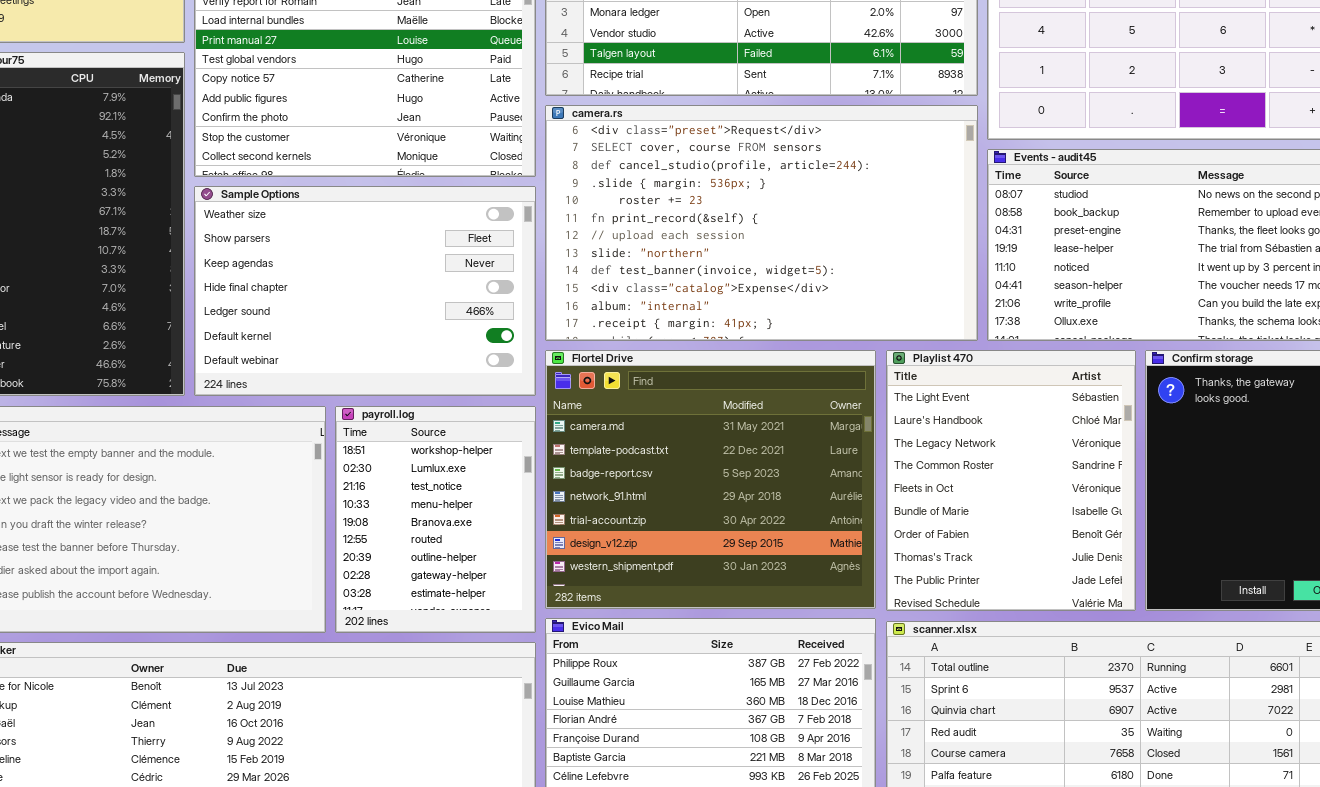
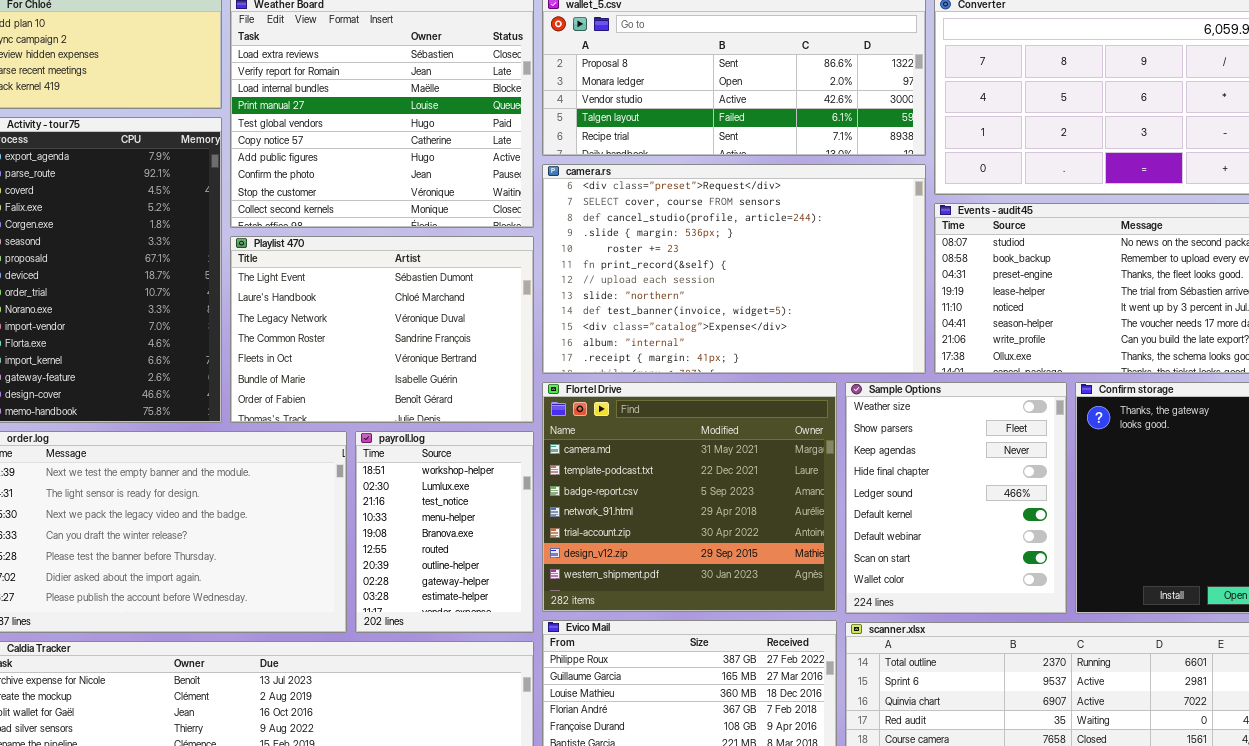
Sample Options: [194,186,536,396] -> [845,382,1067,614], moved, resized
Playlist 470: [886,350,1136,611] -> [230,236,534,423], moved, resized

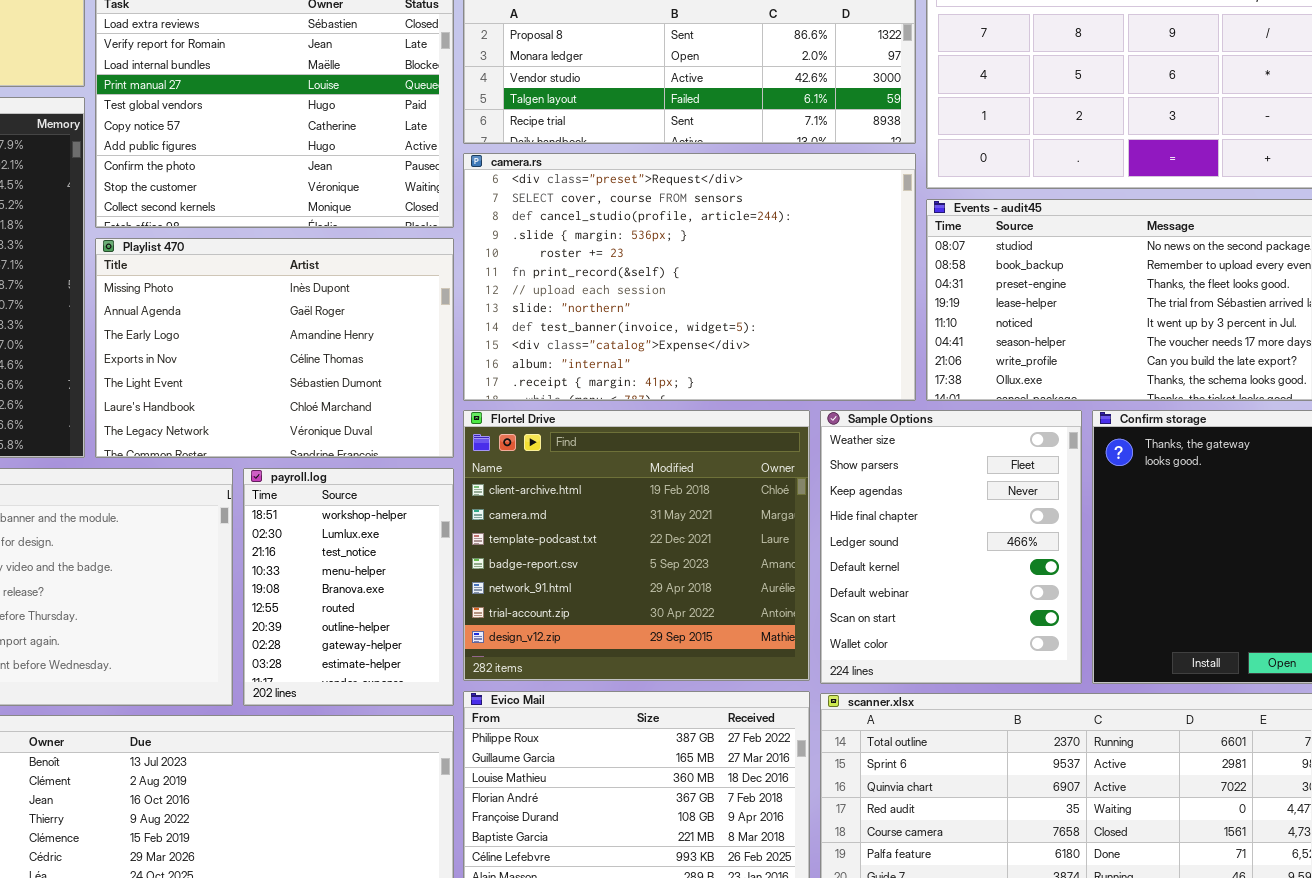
Playlist 470: [230,236,534,423] -> [95,238,454,458], scrolled up 4 rows
Flortel Drive: [542,382,837,612] -> [463,410,810,681], scrolled up 1 row

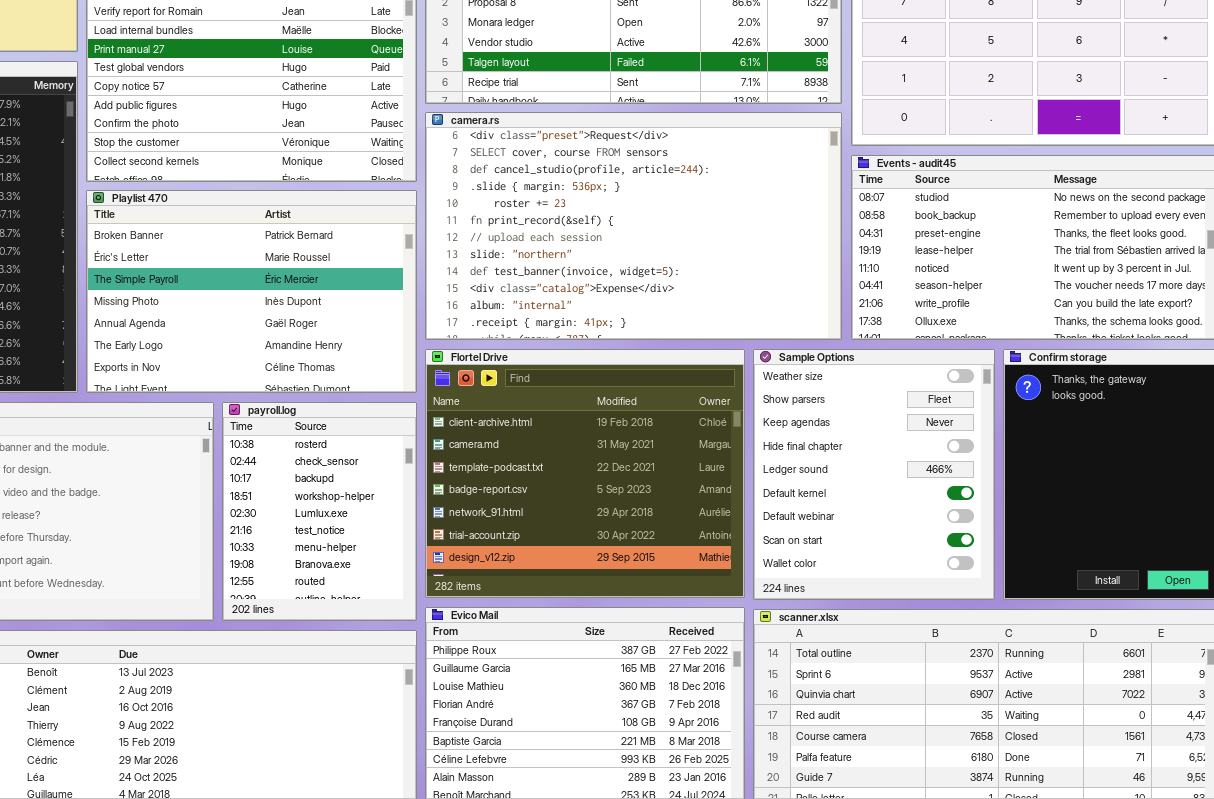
Playlist 470: [95,238,454,458] -> [86,190,417,393], scrolled up 3 rows
payroll.log: [243,468,454,706] -> [222,402,417,621], scrolled up 3 rows

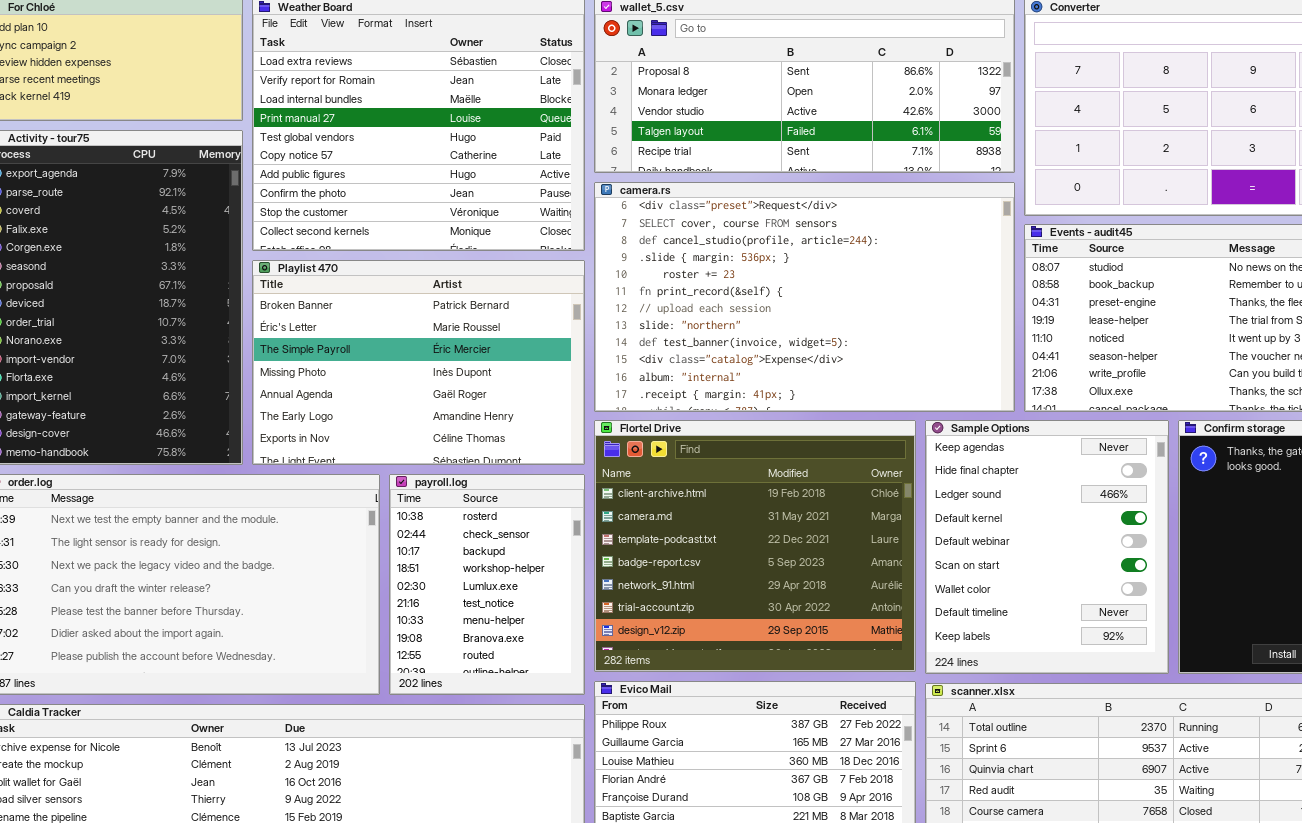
Sample Options: [753,349,995,600] -> [925,420,1169,674], scrolled down 2 rows

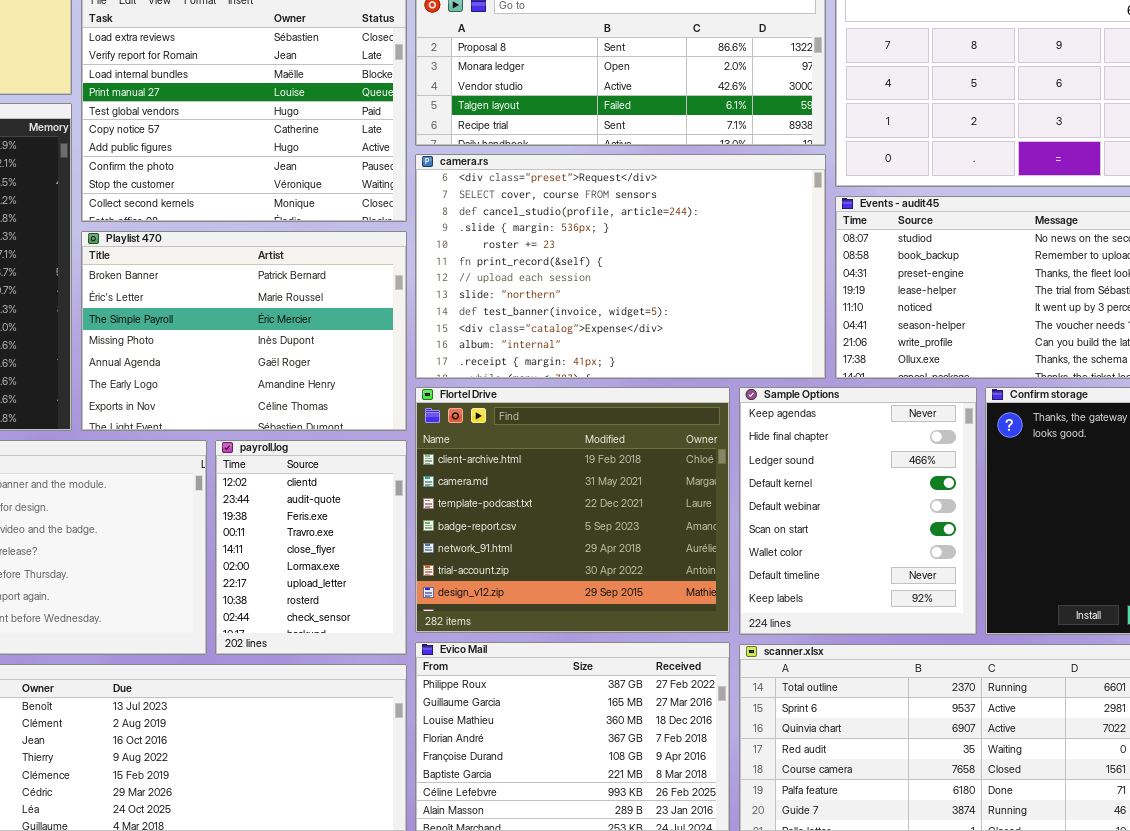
payroll.log: [389,474,585,695] -> [215,440,407,655], scrolled up 7 rows

